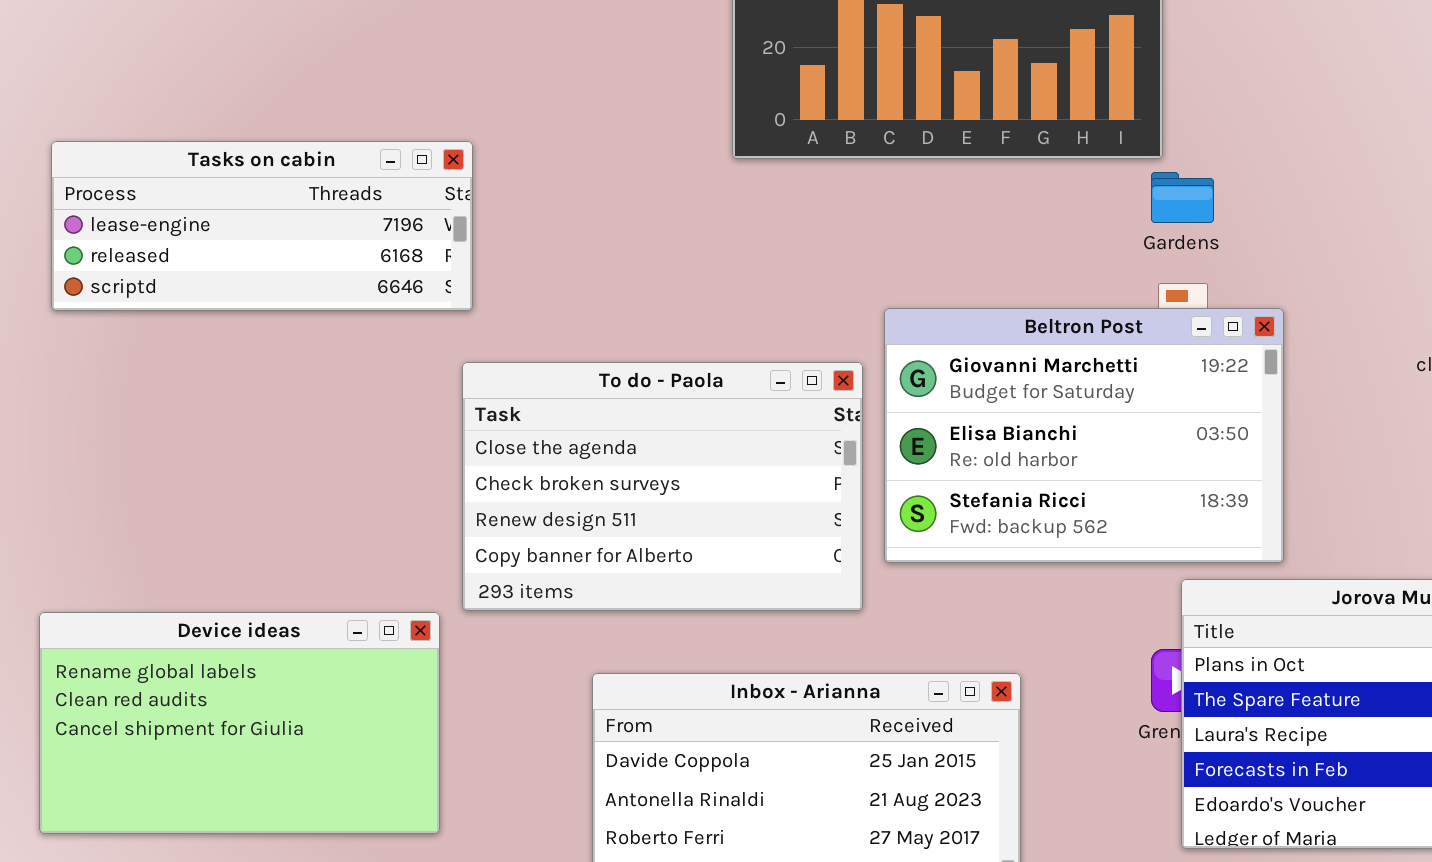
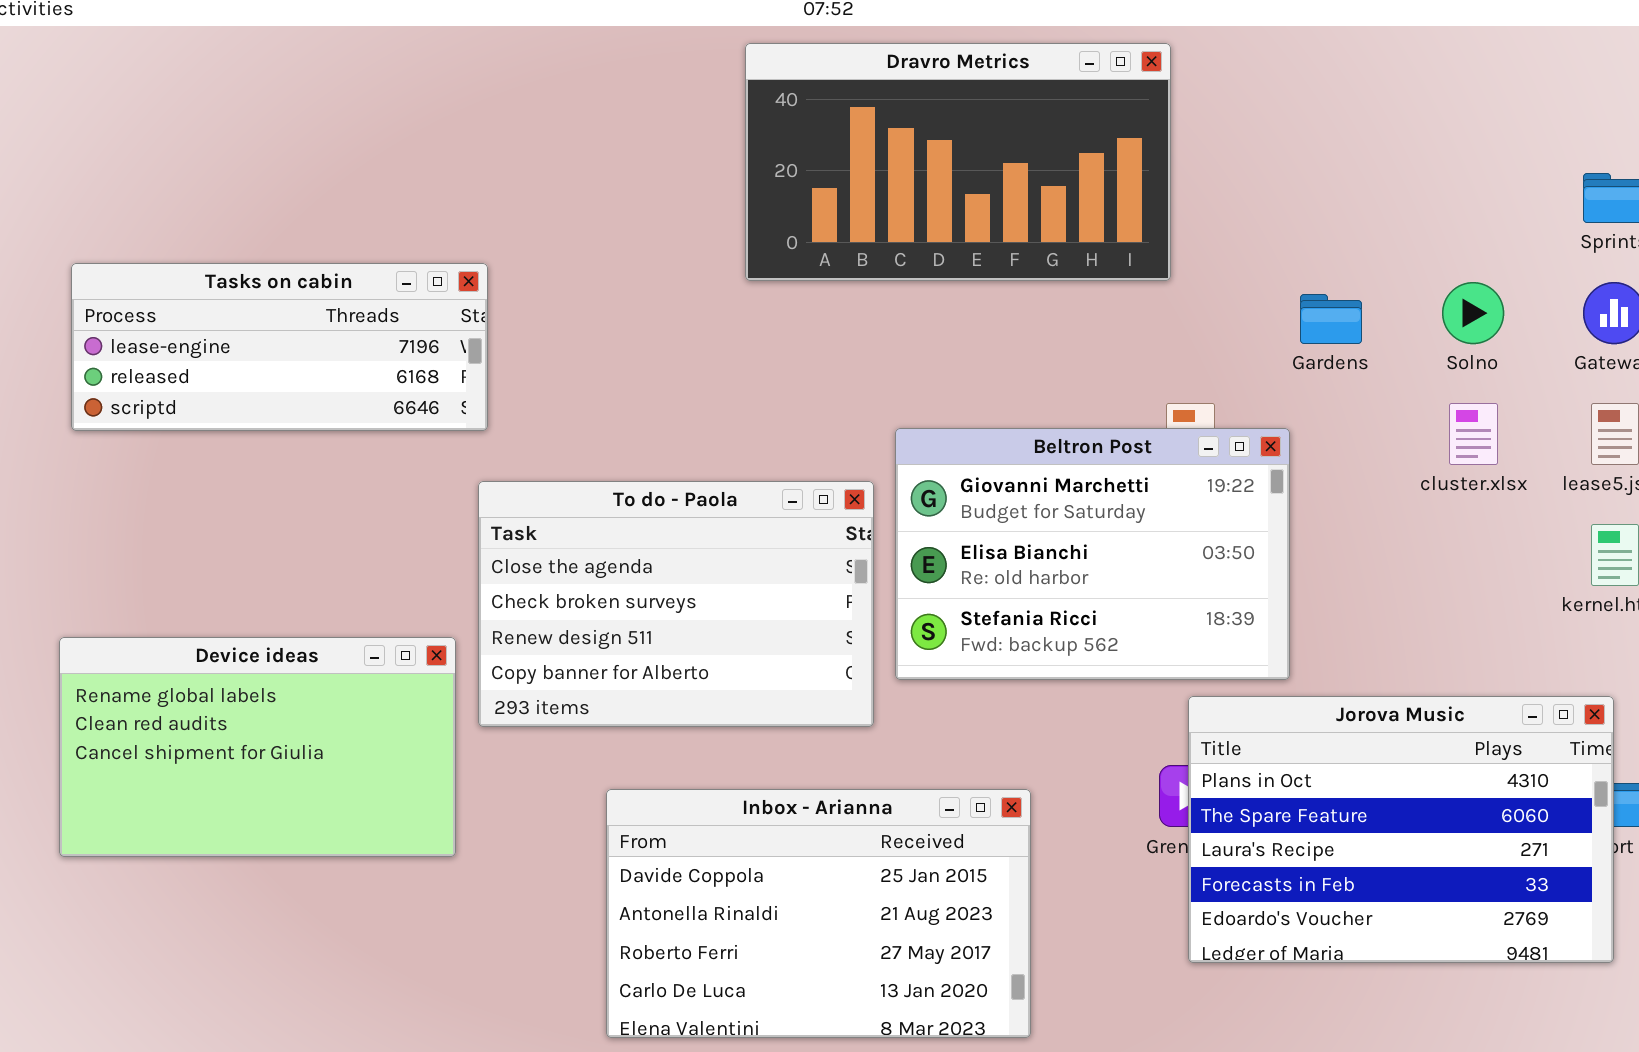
Gardens: [1151,172,1214,223] -> [1300,294,1362,344], moved
Device ideas: [39,612,440,834] -> [59,637,456,857], moved

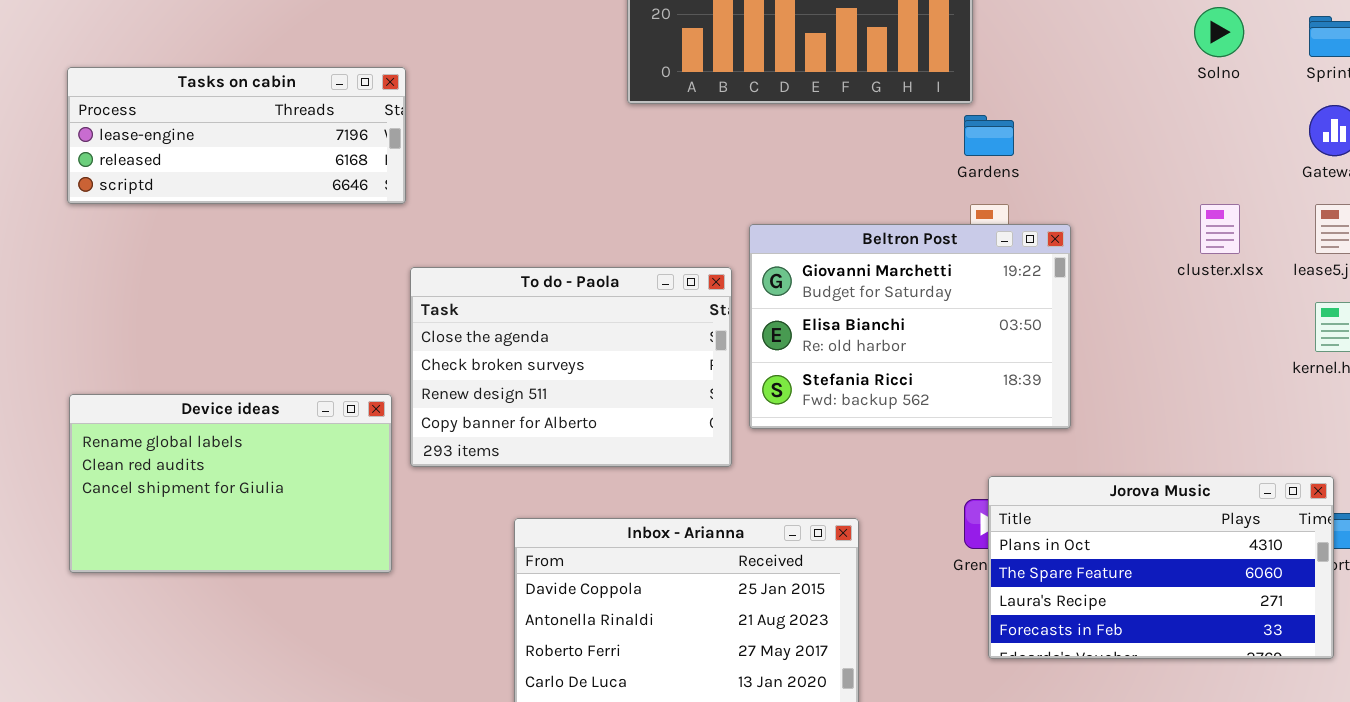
Tasks on cabin: [71,263,488,431] -> [67,67,406,204], moved
Solno: [1442,282,1504,344] -> [1194,7,1244,57], moved
Gardens: [1300,294,1362,344] -> [964,115,1014,156], moved
Jorova Music: [1188,696,1614,963] -> [988,476,1334,659], resized

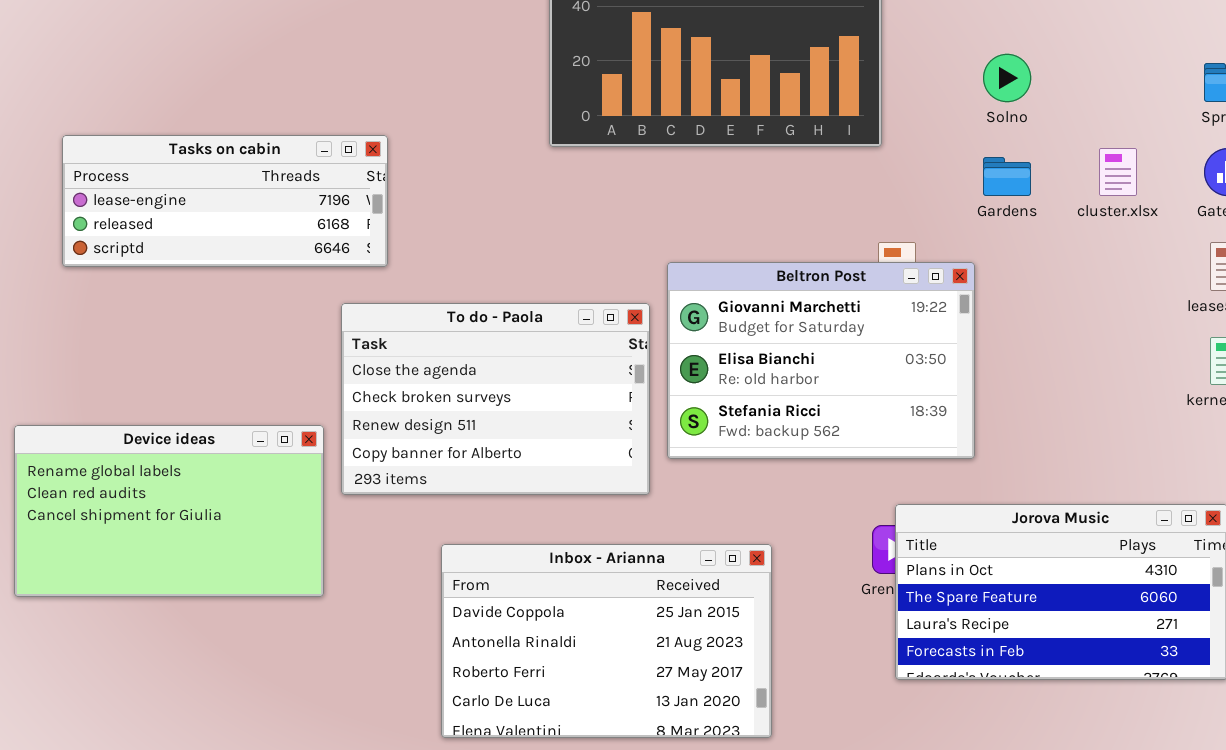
Solno: [1194,7,1244,57] -> [983,54,1031,102], moved
Tasks on cabin: [67,67,406,204] -> [62,135,388,267], moved
Gardens: [964,115,1014,156] -> [983,157,1031,196], moved
cluster.xlsx: [1200,204,1240,254] -> [1099,148,1137,196], moved

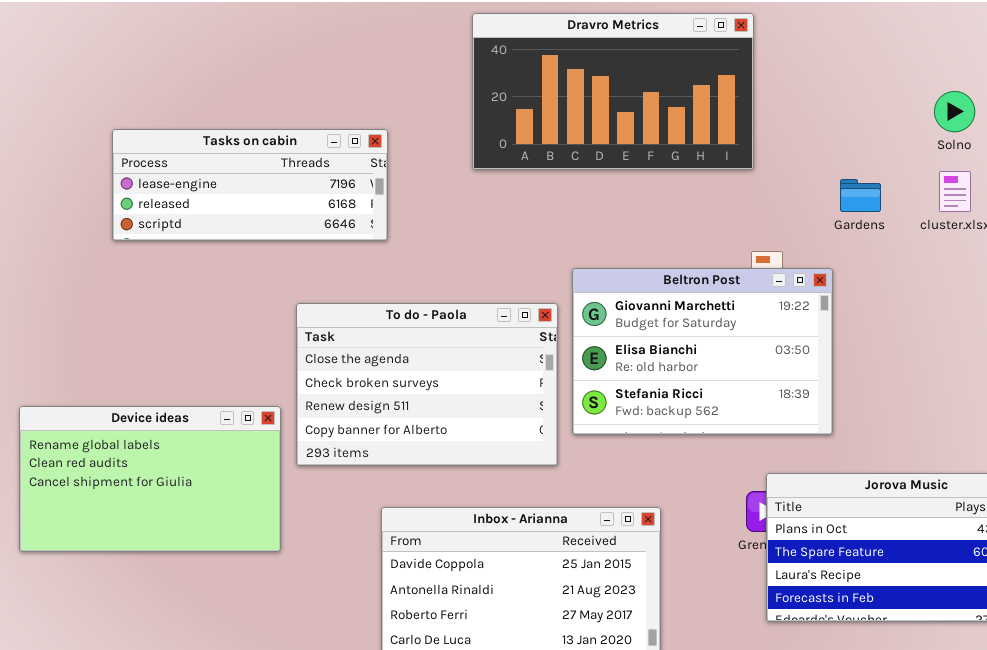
Solno: [983,54,1031,102] -> [934,91,975,132], moved
Tasks on cabin: [62,135,388,267] -> [112,129,388,241], moved

